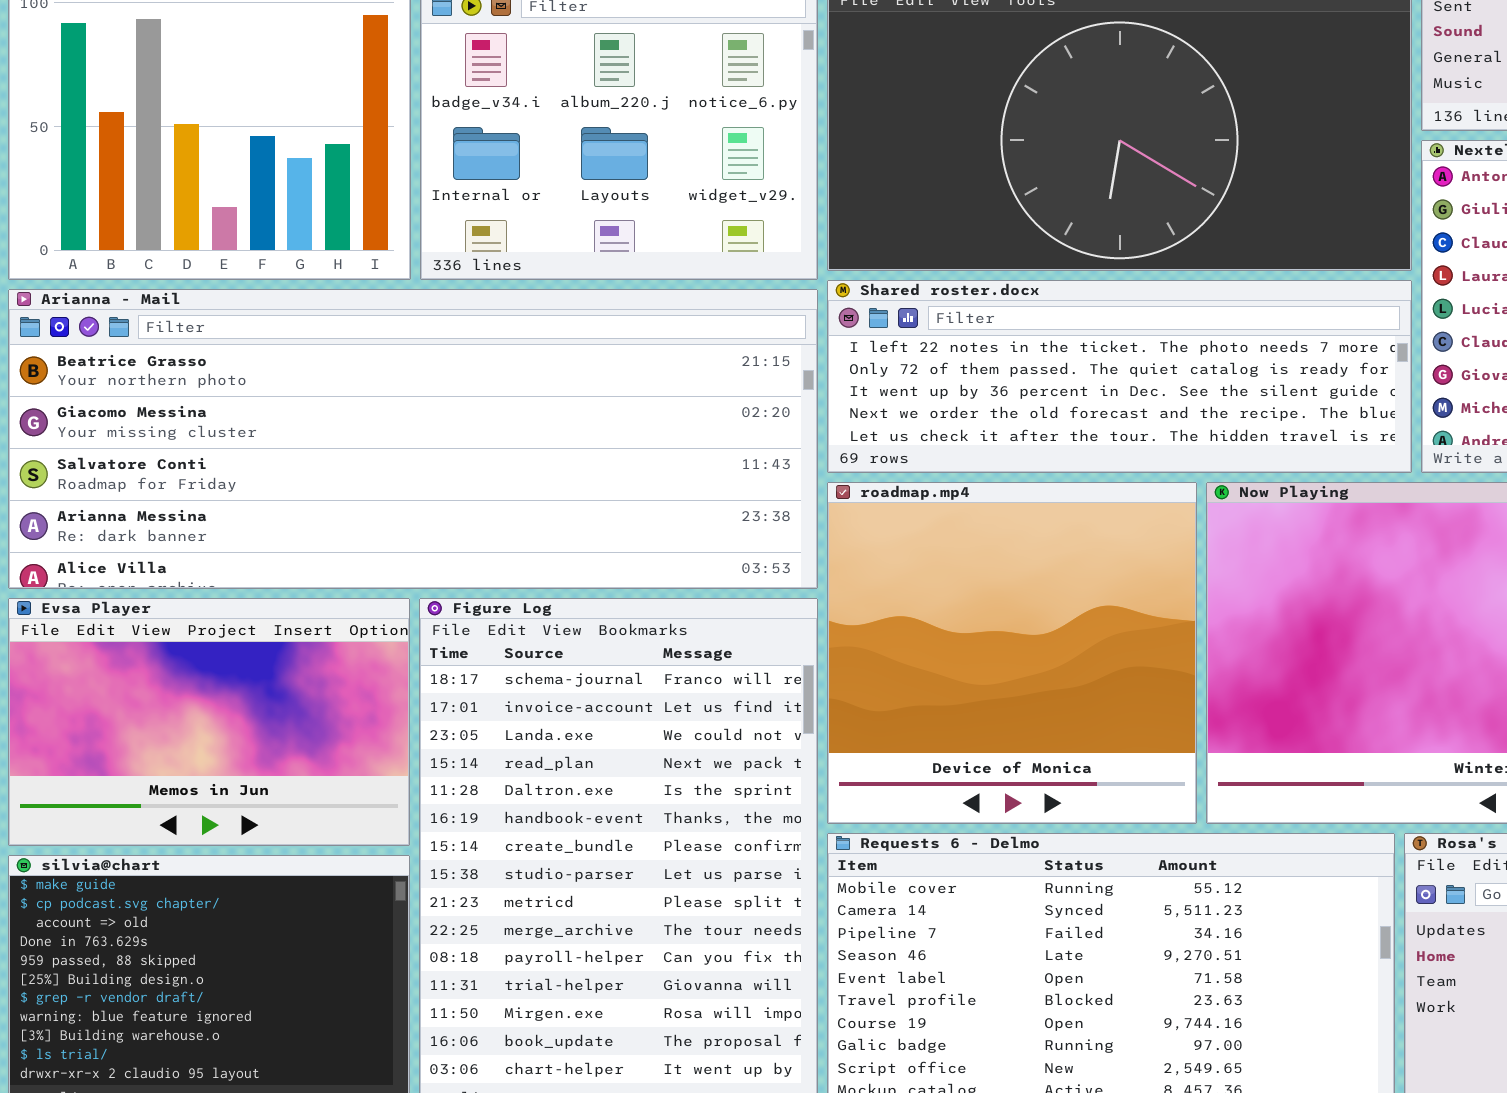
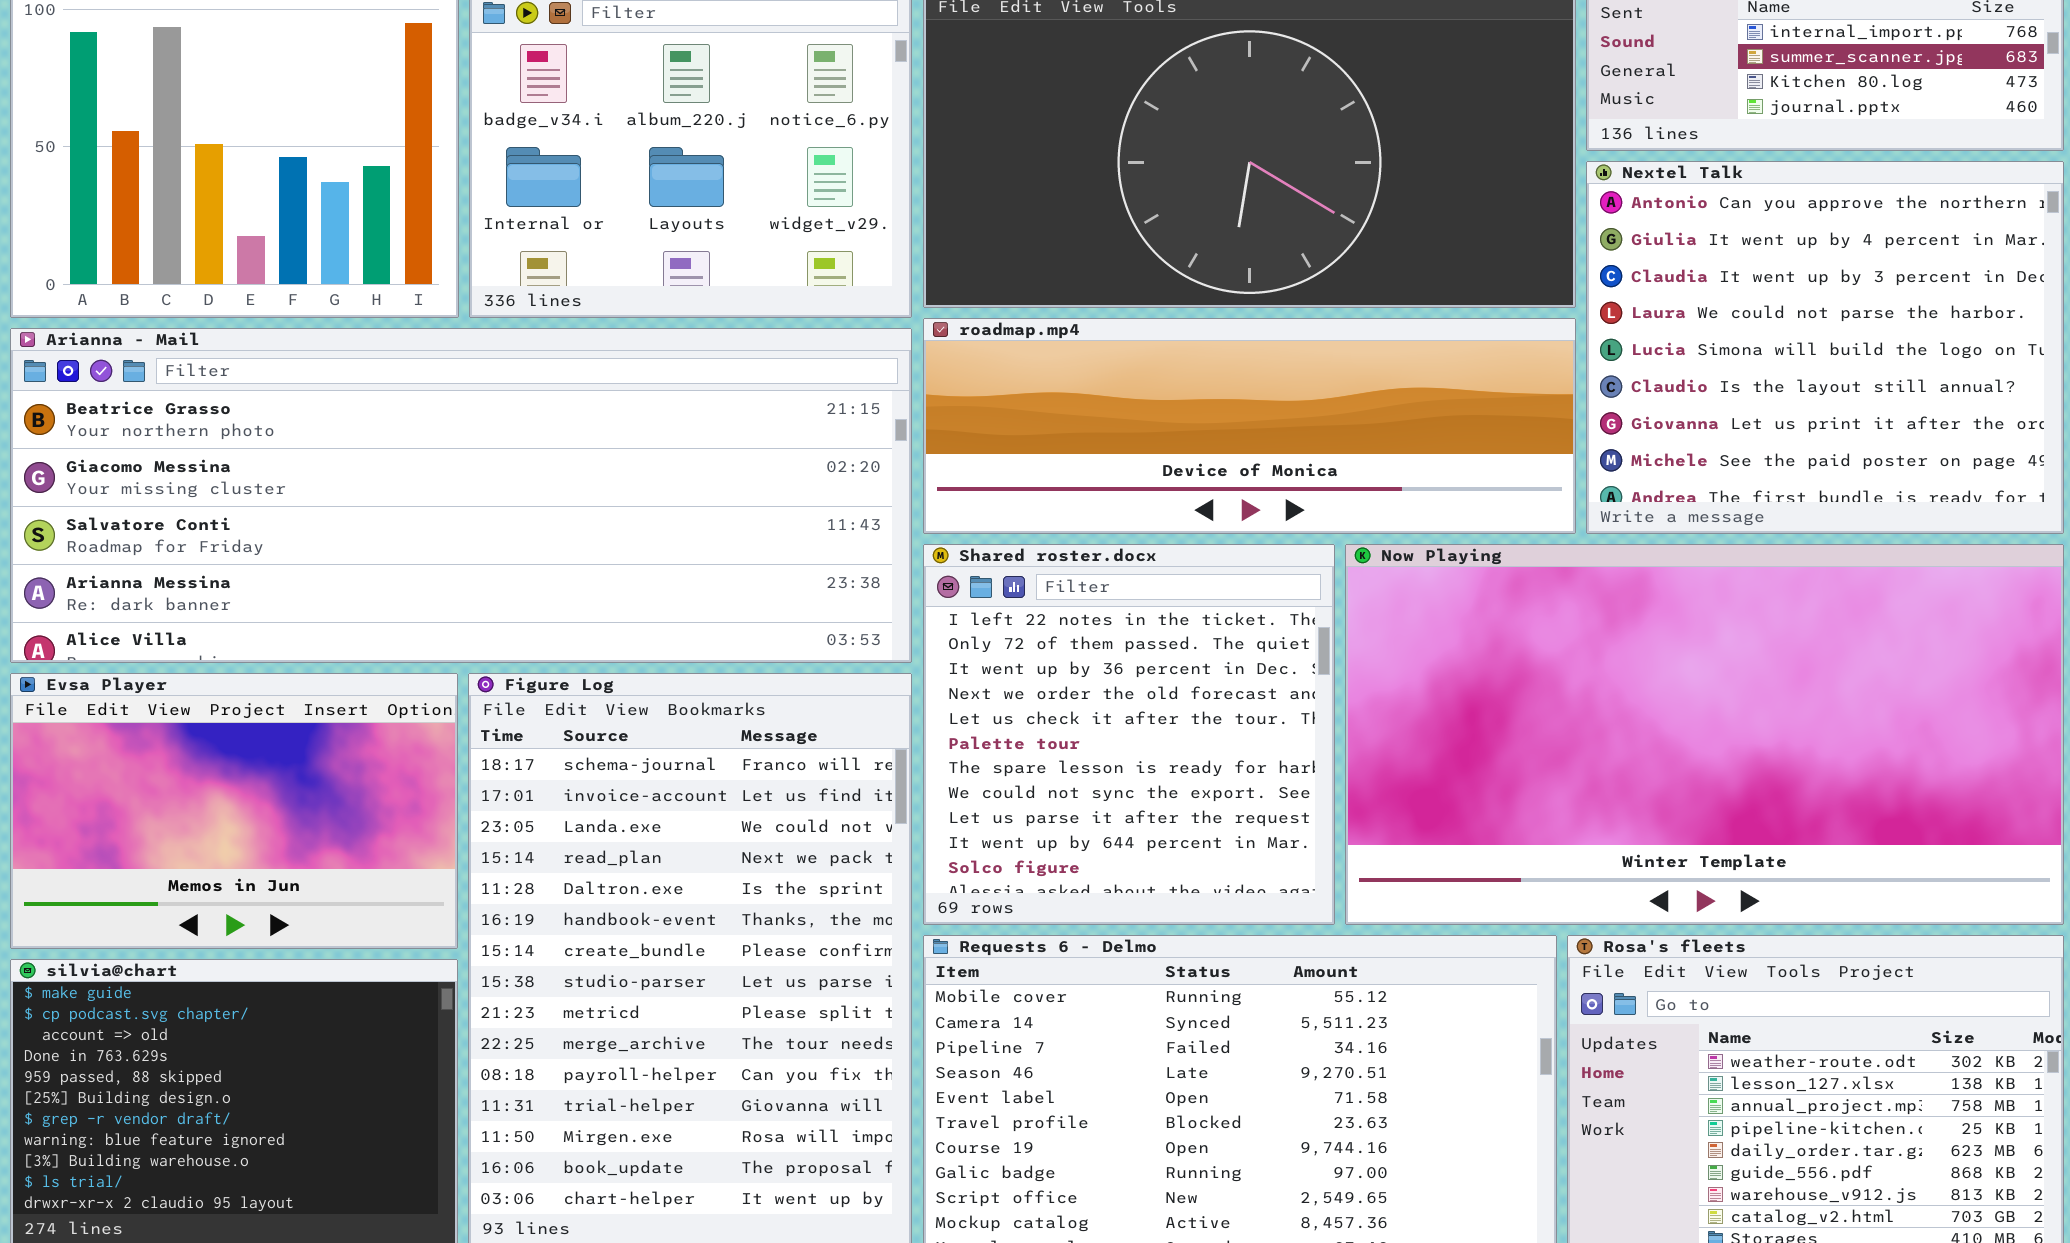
Shared roster.docx: [827,280,1412,473] -> [923,544,1335,925], moved, resized
roadmap.mp4: [827,482,1197,824] -> [923,318,1576,534], moved, resized

